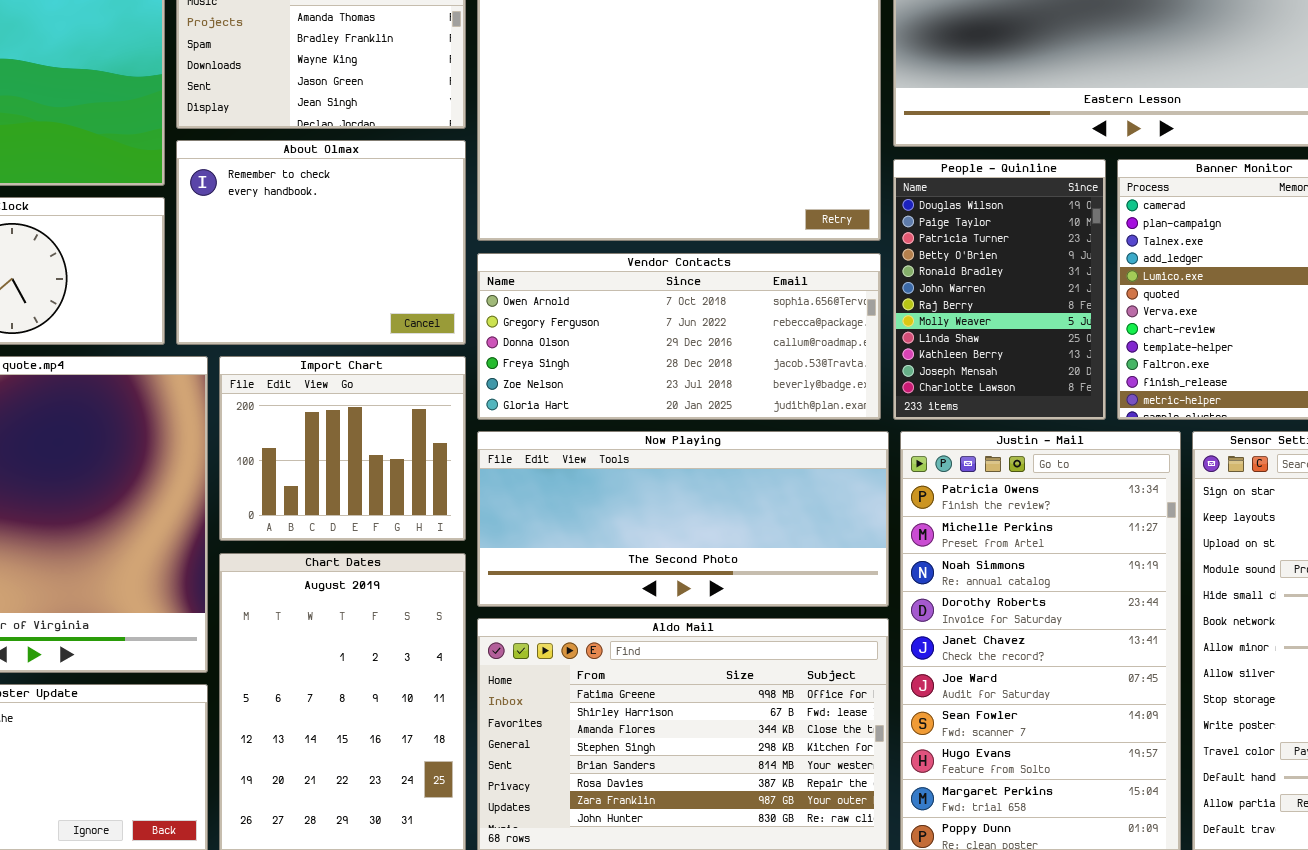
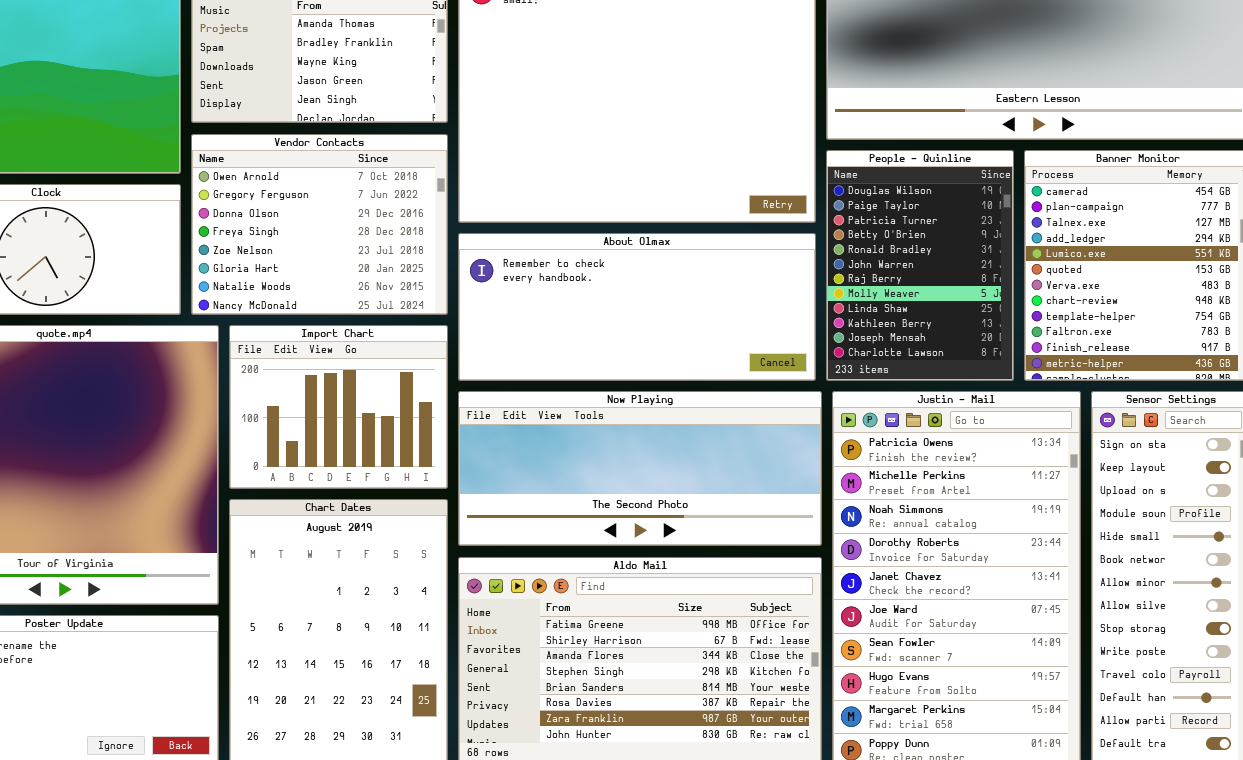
About Olmax: [176,140,466,345] -> [458,233,816,381], moved, resized
Vendor Contacts: [477,253,881,420] -> [191,134,448,315], moved, resized

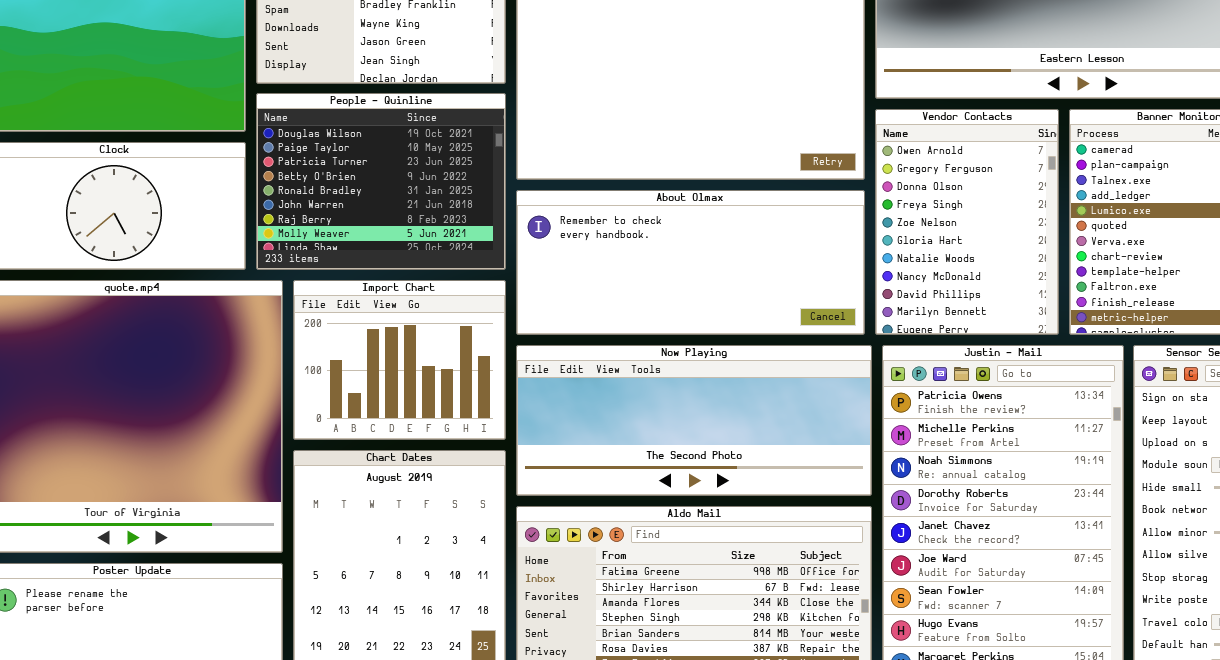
Vendor Contacts: [191,134,448,315] -> [875,109,1059,335], moved, resized
People - Quinline: [826,150,1014,381] -> [256,93,506,270], moved, resized

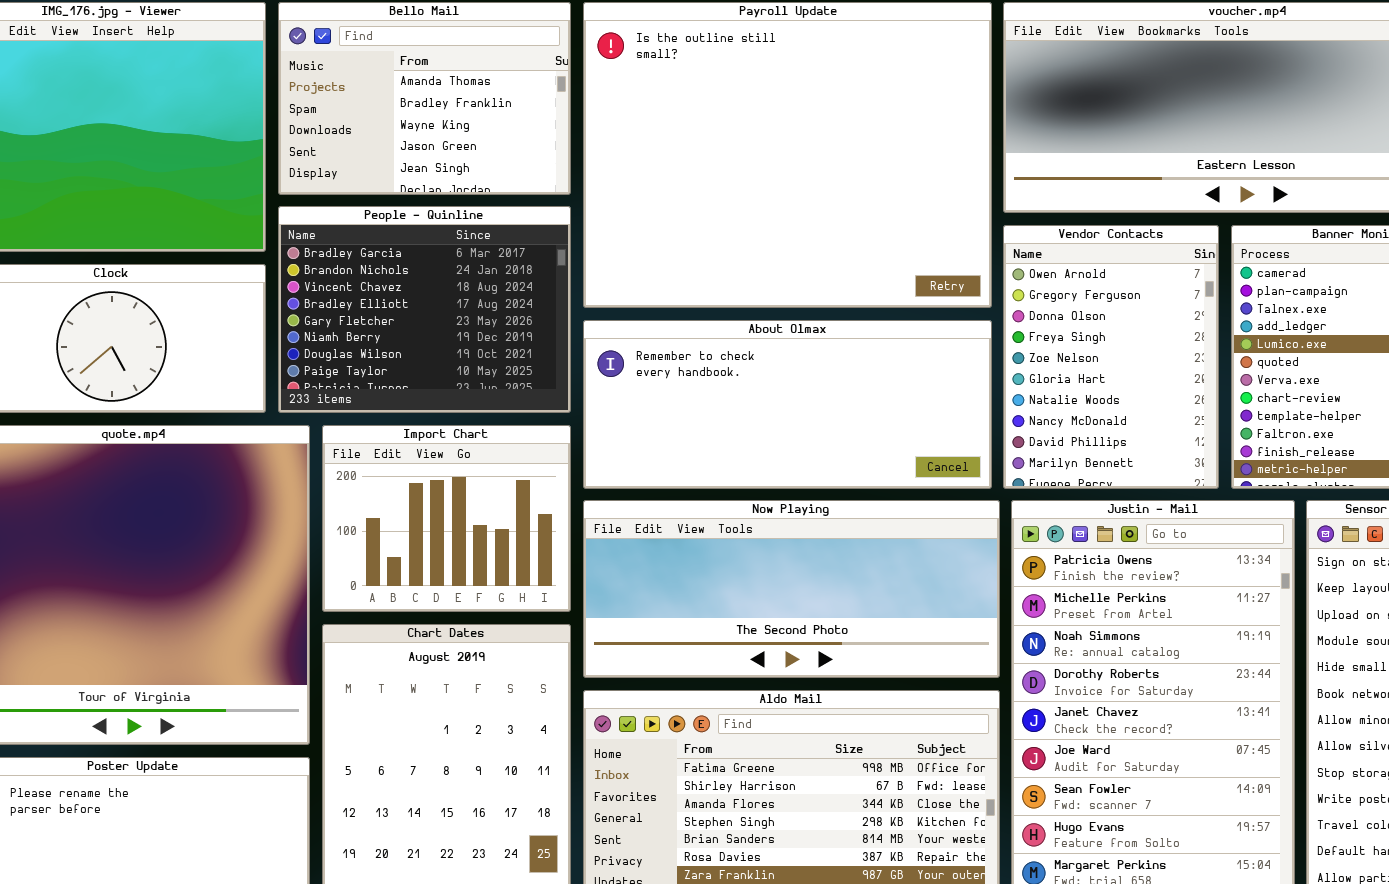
People - Quinline: [256,93,506,270] -> [278,206,571,413], scrolled up 6 rows

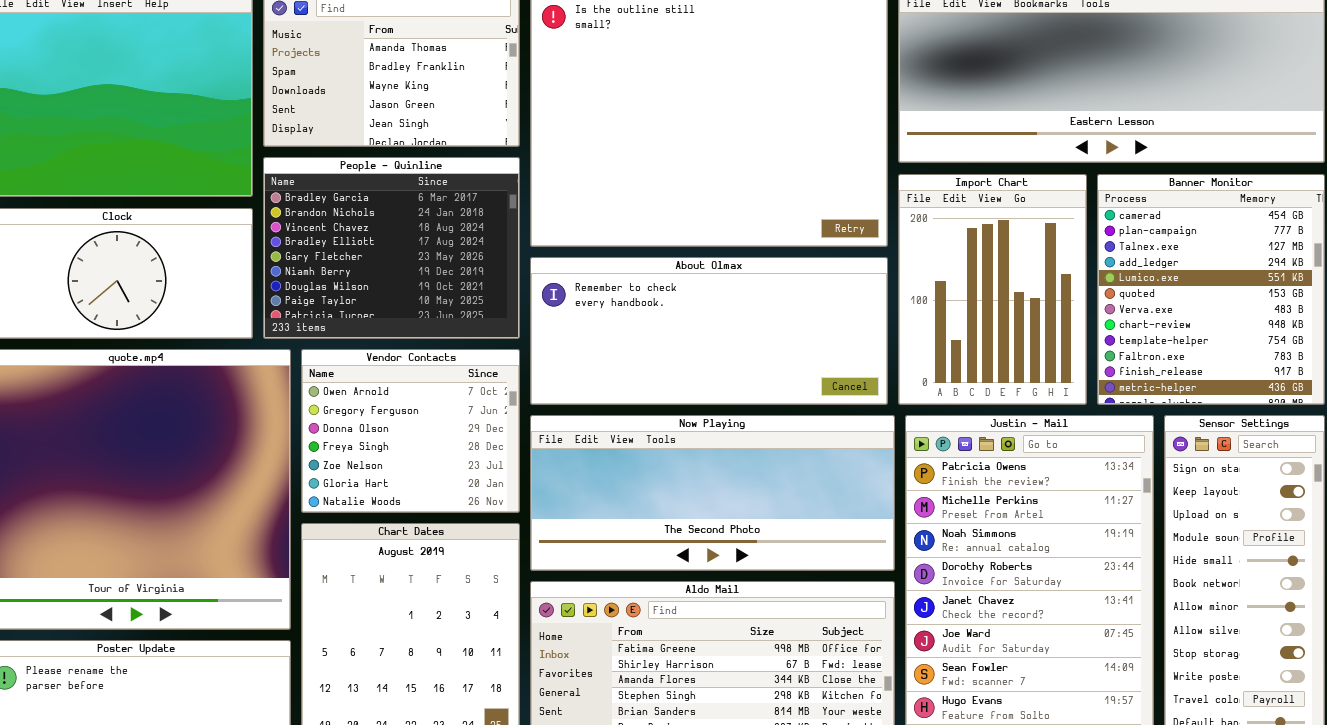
Vendor Contacts: [1003,225,1219,489] -> [301,349,520,513], moved, resized
Import Chart: [322,425,571,612] -> [898,174,1087,405], moved, resized

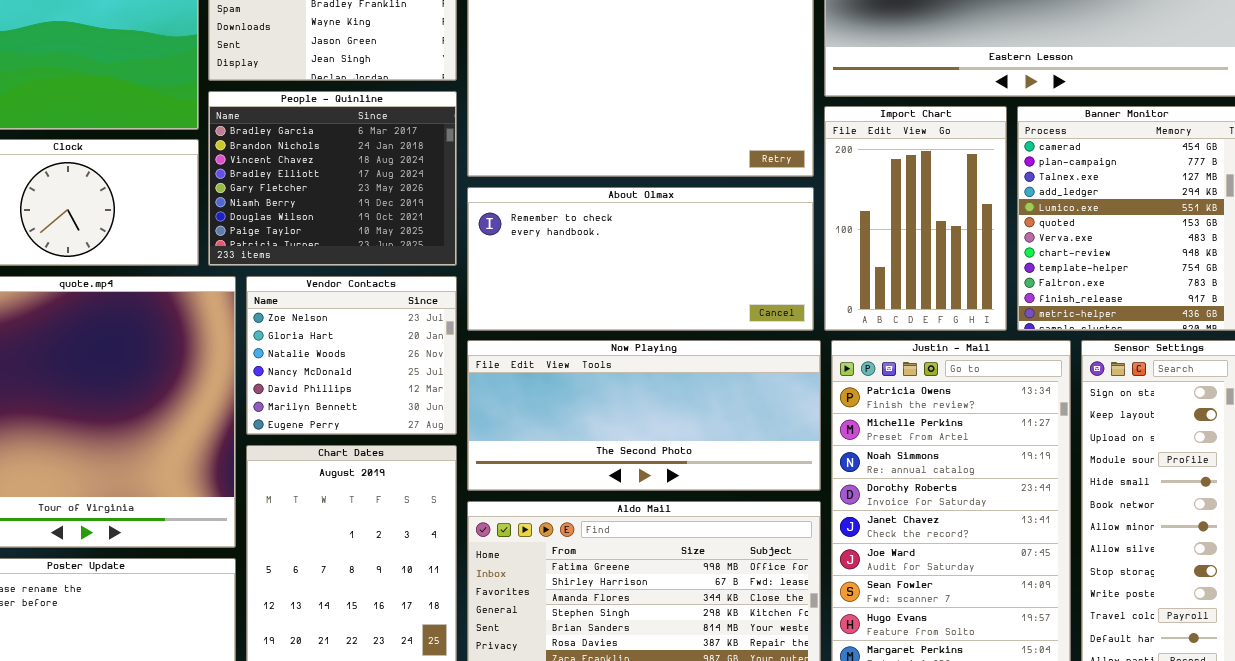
Vendor Contacts: [301,349,520,513] -> [246,276,457,435], scrolled down 4 rows

